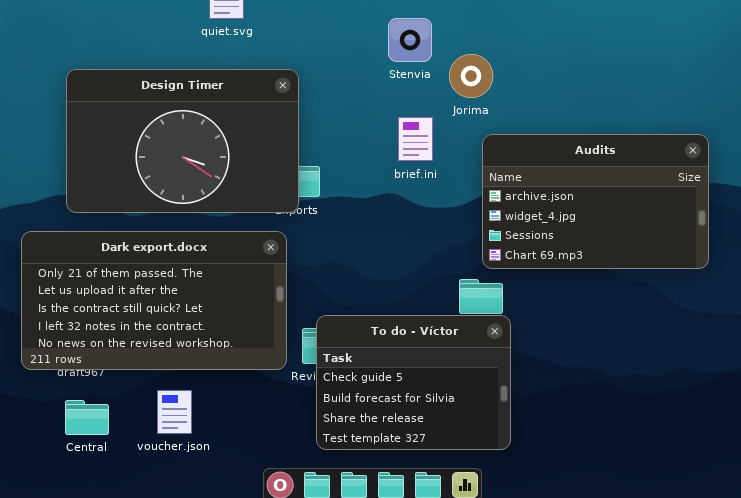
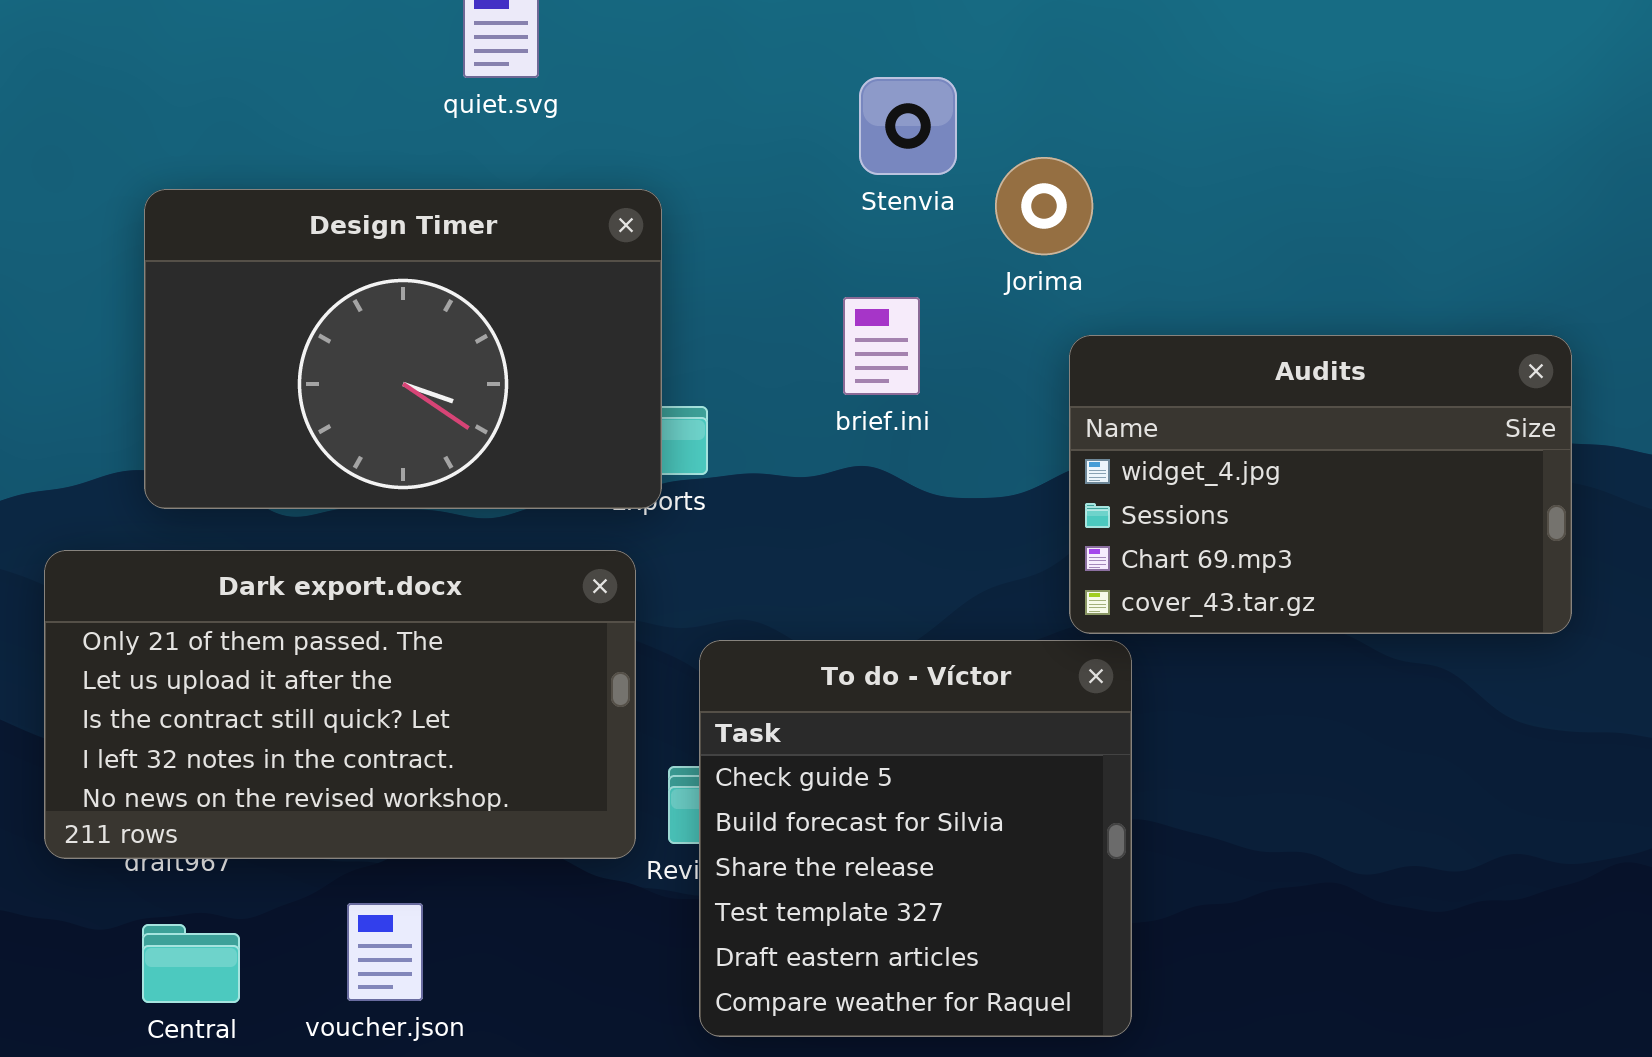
brief.ini: [398,117,433,161] -> [843,297,920,395], moved
Audits: [482,134,709,269] -> [1069,335,1572,634], scrolled down 1 row
To do - Víctor: [316,315,511,450] -> [699,640,1132,1037], resized

